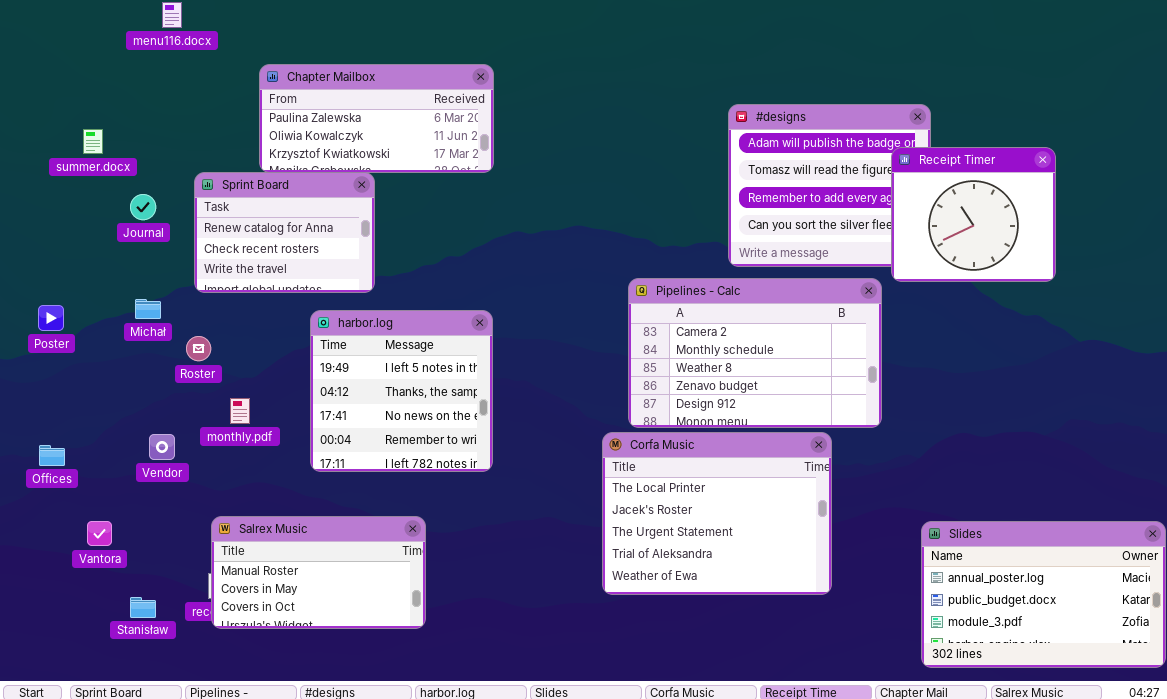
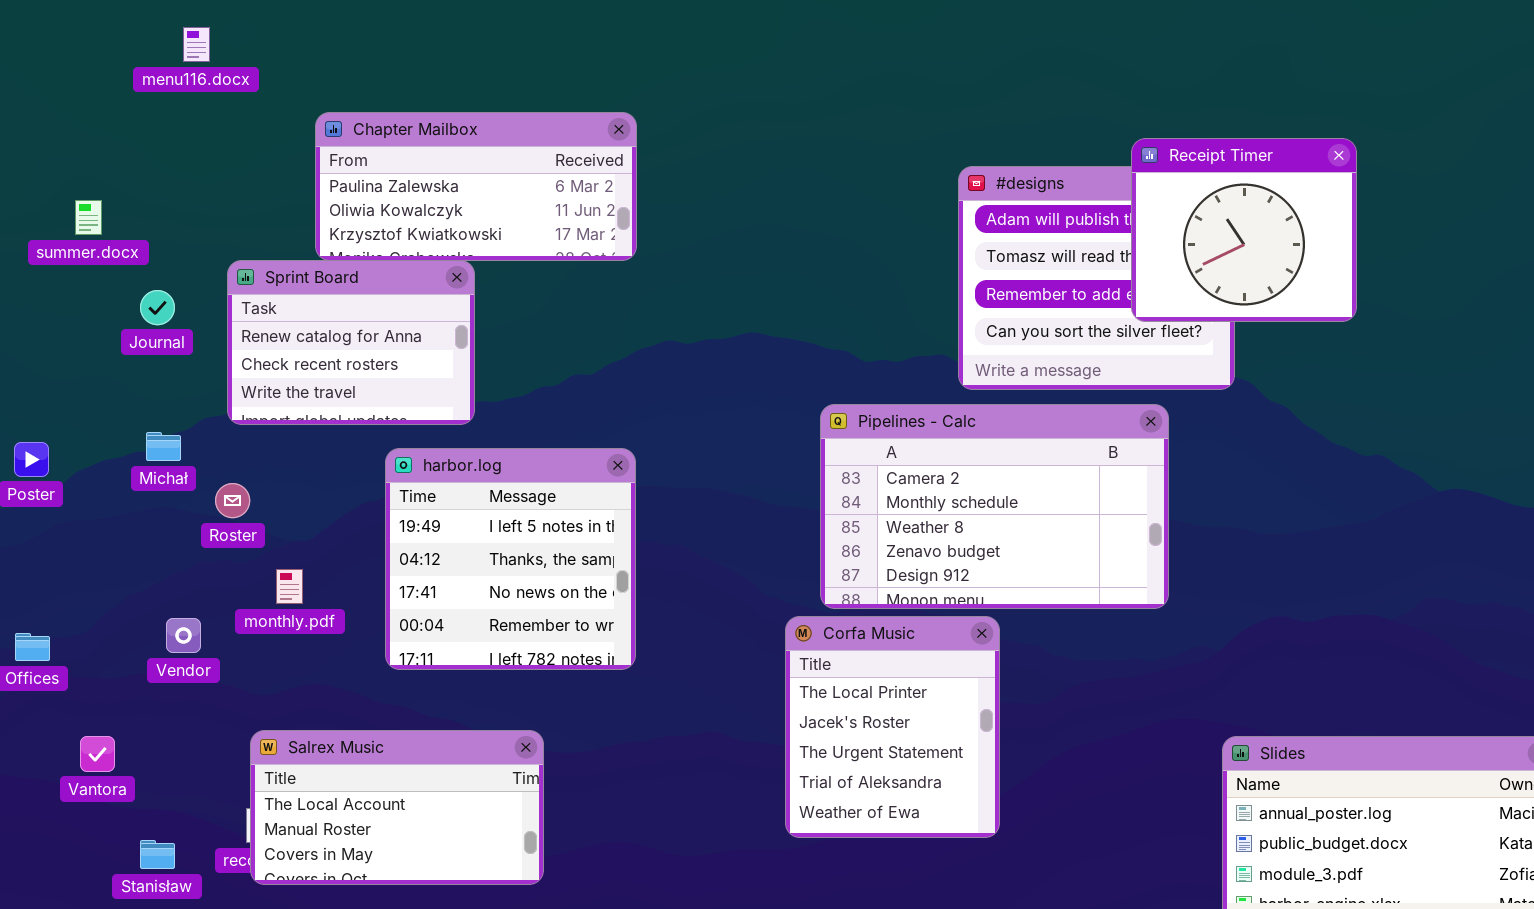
Receipt Timer: [891,147,1056,282] -> [1131,138,1357,322], moved
Corfa Music: [602,432,832,595] -> [785,616,1000,838], resized
Salrex Music: [211,516,426,629] -> [250,730,544,885], scrolled up 1 row

